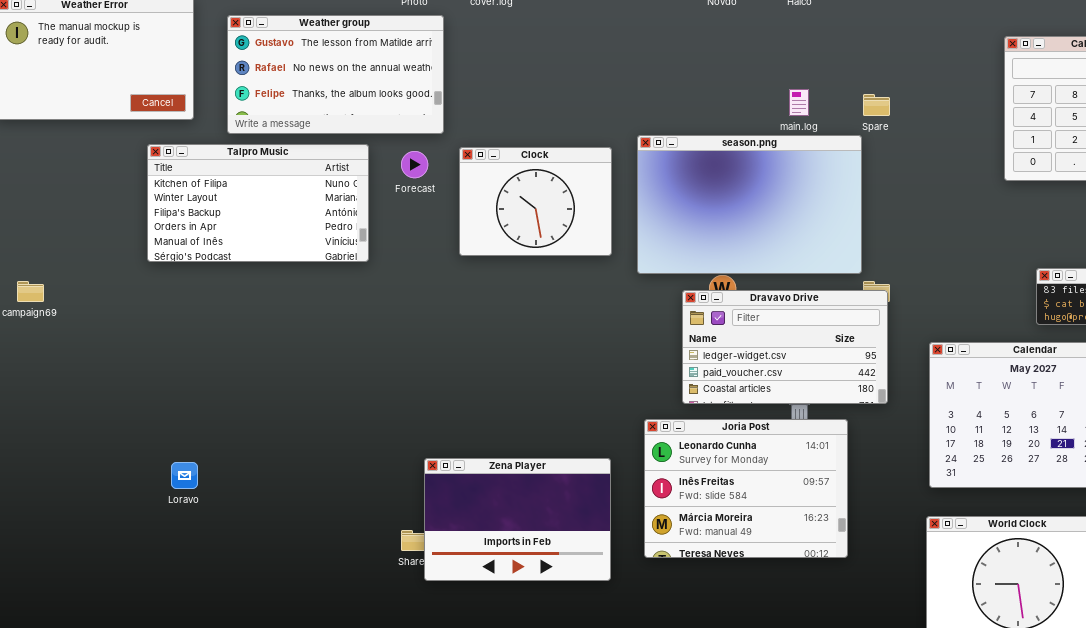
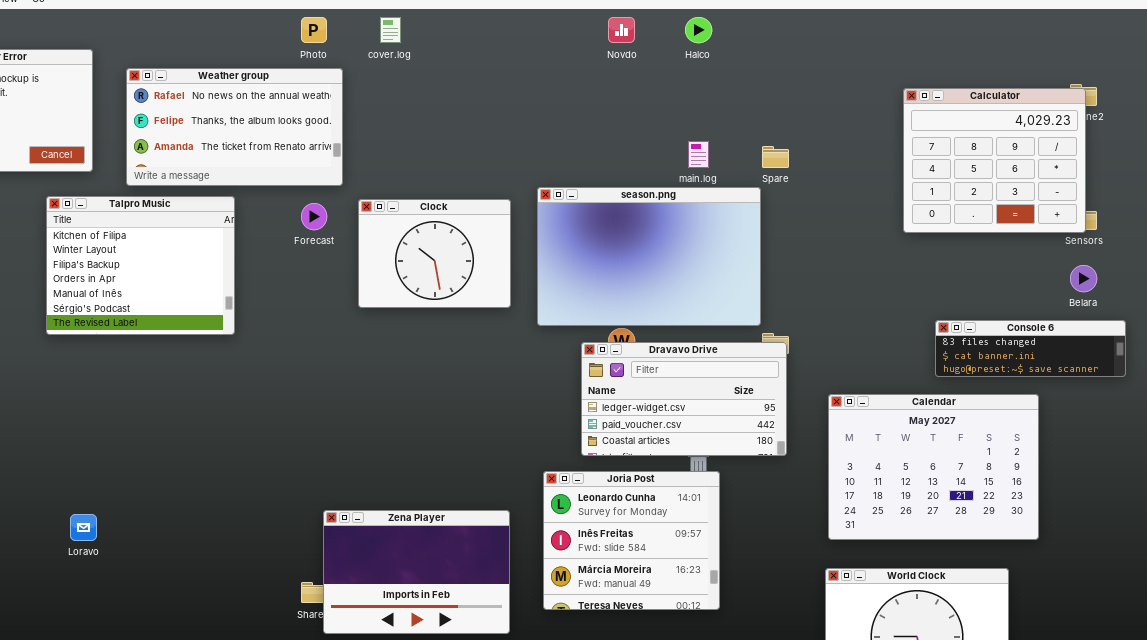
Weather group: [227,15,444,134] -> [126,68,343,186], scrolled down 1 row
Talpro Music: [147,144,369,262] -> [46,196,235,335], resized
Joria Post: [644,419,848,558] -> [543,471,720,610], resized

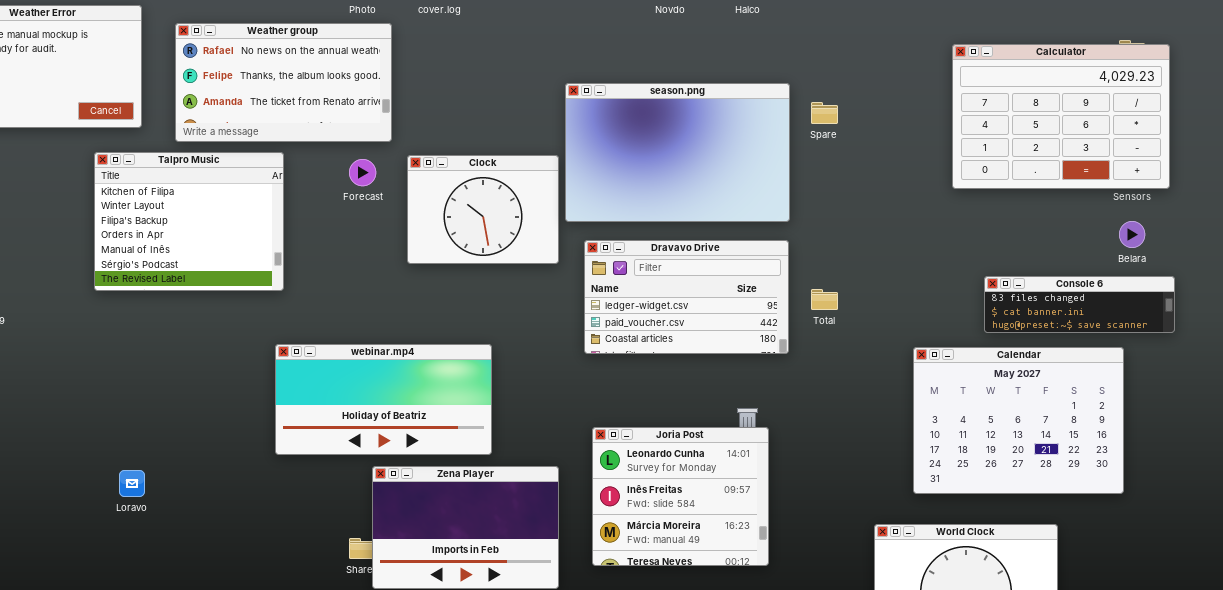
Calculator: [903,88,1086,233] -> [952,44,1170,189], resized
season.png: [537,187,761,326] -> [565,83,790,222], moved
Dravavo Drive: [581,342,787,456] -> [584,240,789,354], moved
webinar.mp4: none -> [275,344,492,455], opened
Calendar: [828,394,1039,540] -> [913,347,1124,494], moved

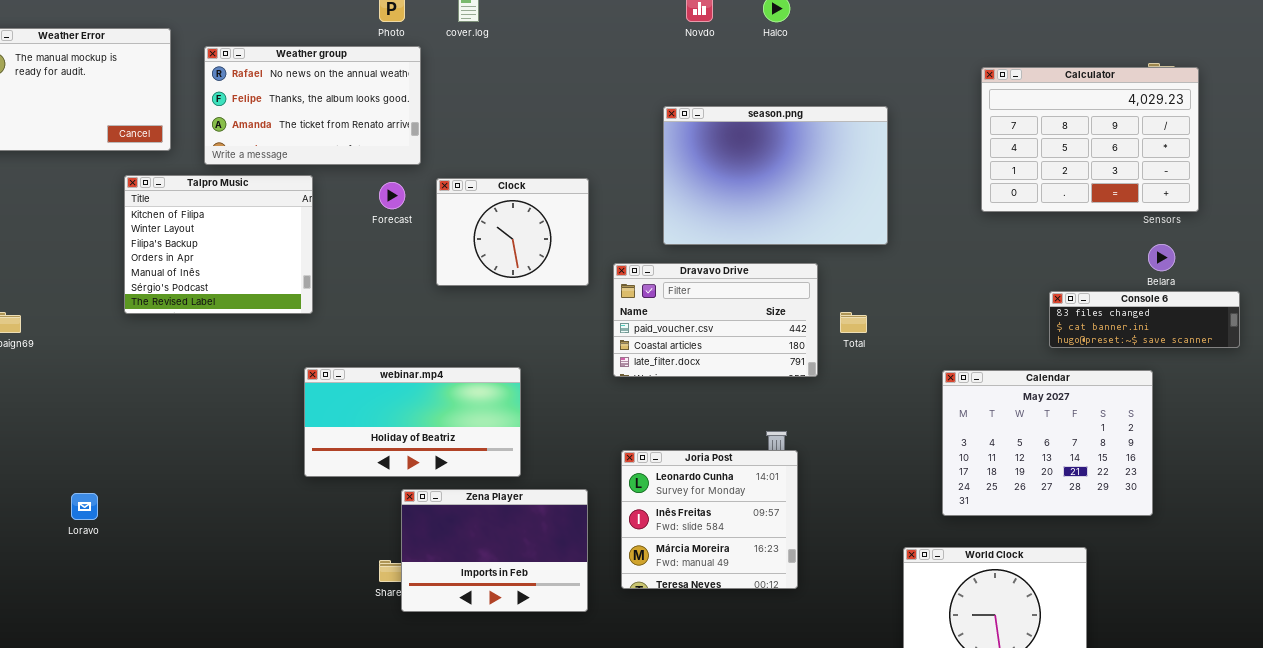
season.png: [565,83,790,222] -> [663,106,888,245], moved
Dravavo Drive: [584,240,789,354] -> [613,263,818,377], scrolled down 1 row
Console 6: [984,276,1175,333] -> [1049,291,1240,348], moved
Loravo: [119,470,145,497] -> [71,493,98,520], moved

